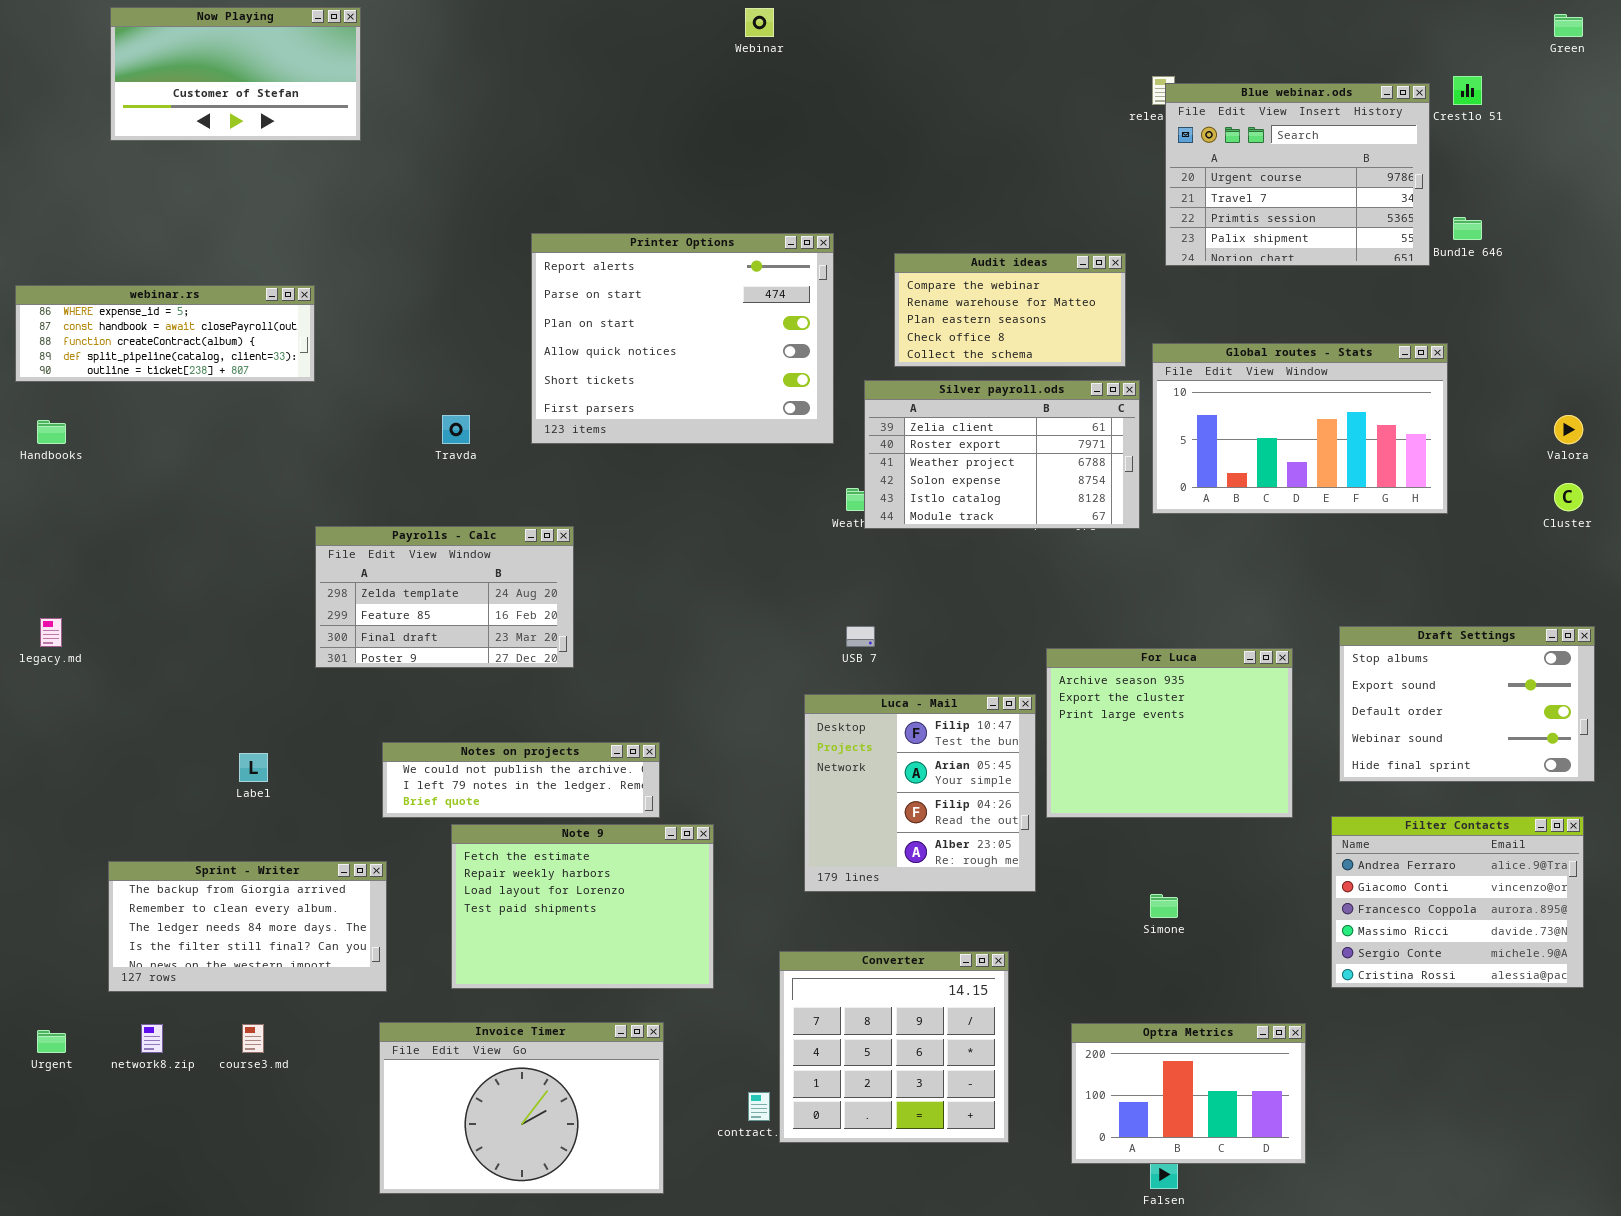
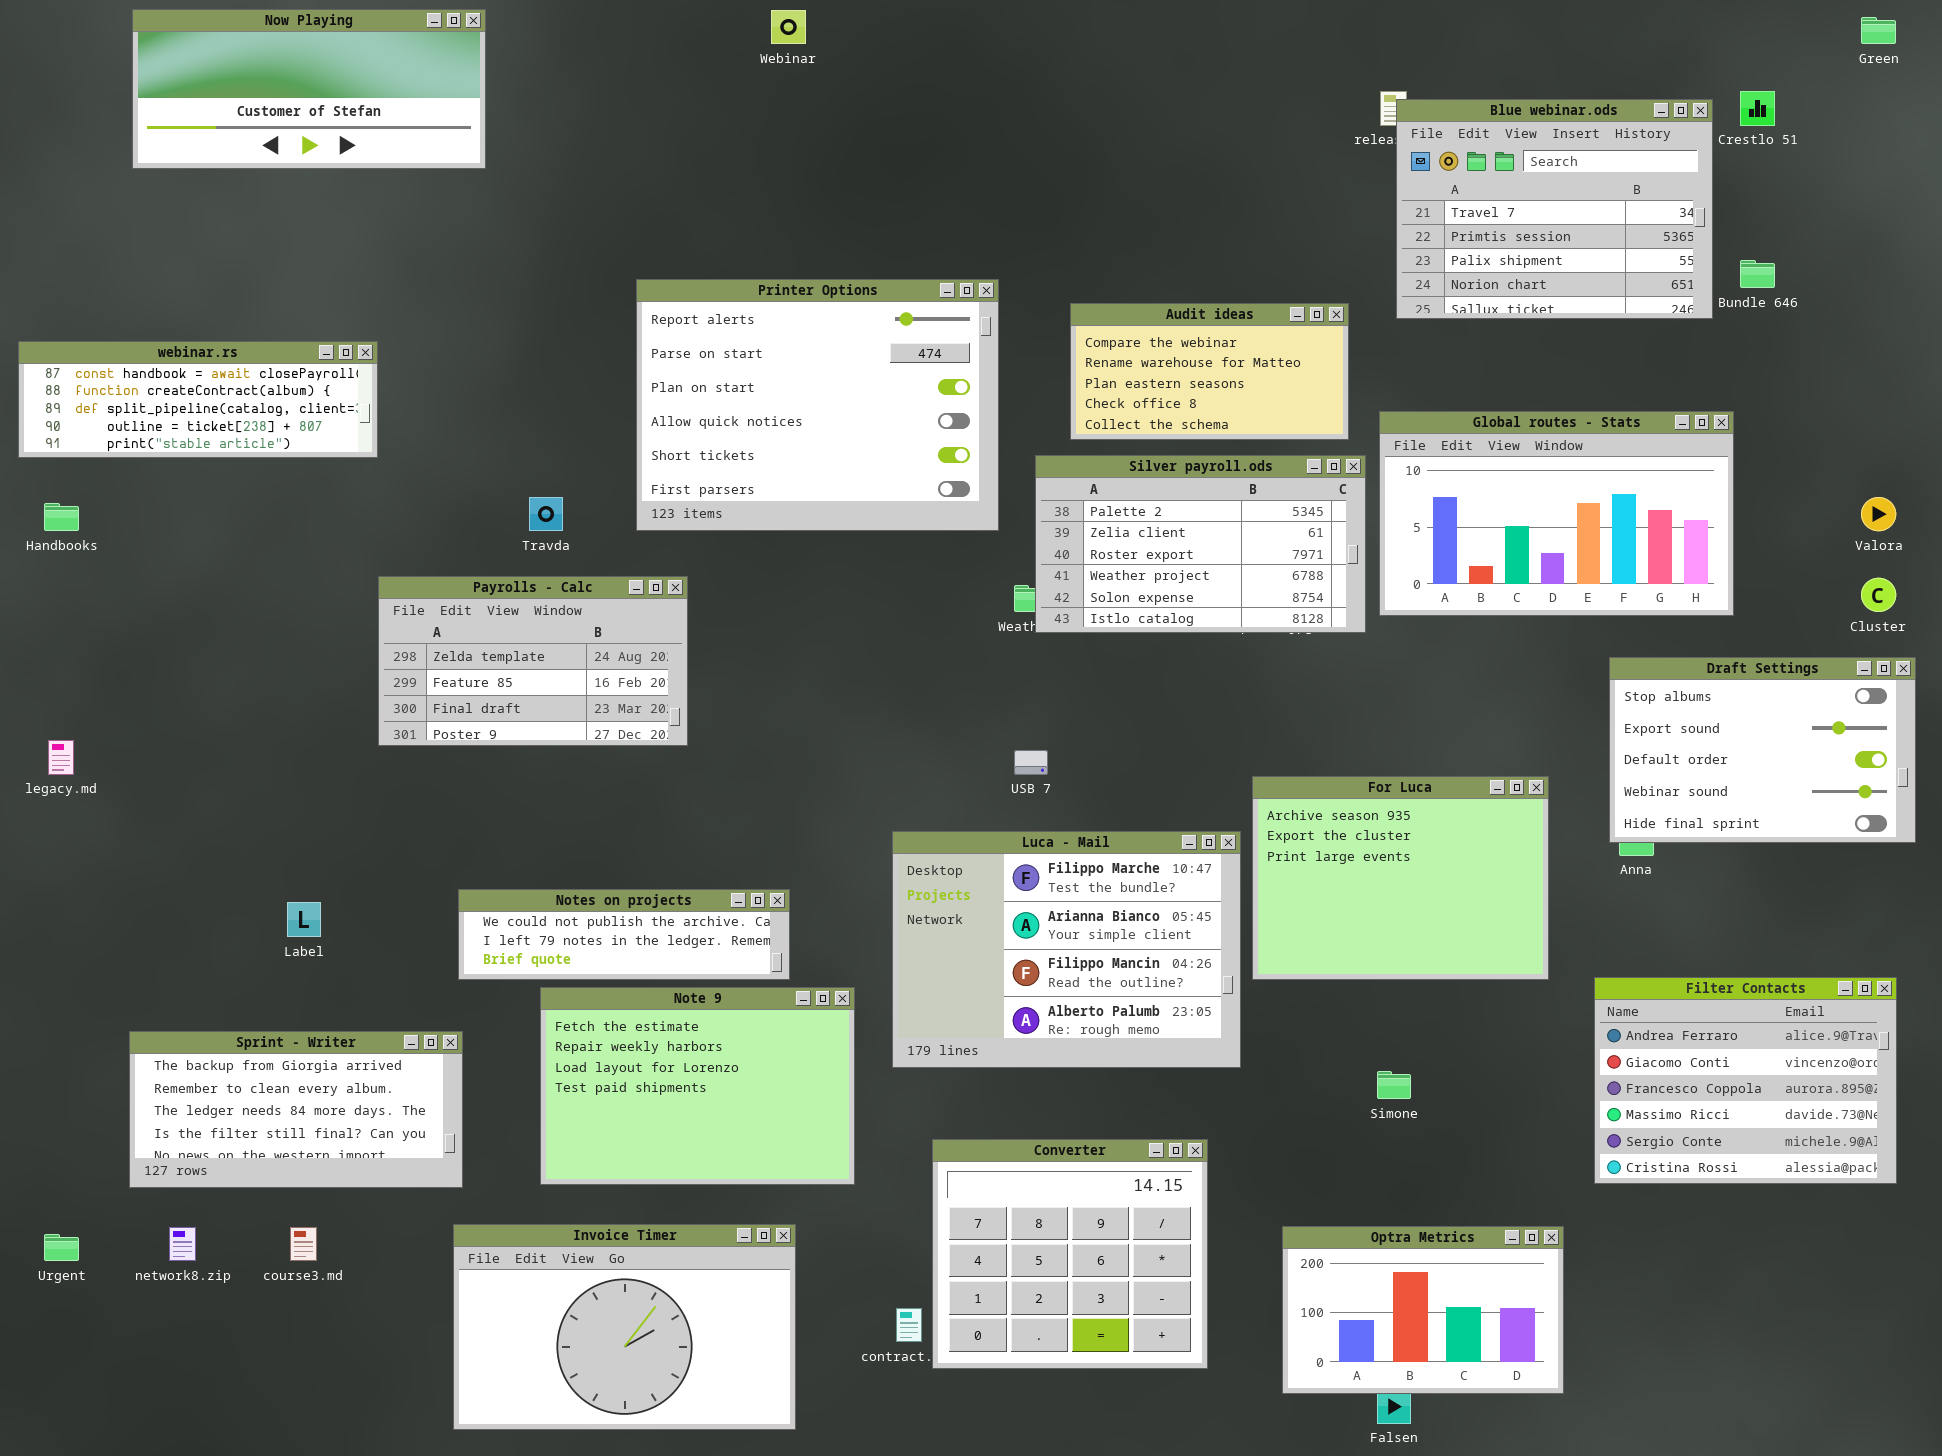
Now Playing: [110,7,361,141] -> [132,9,486,169], resized
Webinar: [745,8,774,37] -> [771,10,806,44], moved
Blue webinar.ods: [1165,83,1430,266] -> [1396,99,1713,319], scrolled down 1 row
webinar.rs: [15,285,315,382] -> [18,341,378,458], scrolled down 1 row
Silver payroll.ods: [864,380,1140,529] -> [1035,455,1366,633], scrolled up 1 row
Payrolls - Calc: [315,526,574,668] -> [378,576,688,746], moved
Draft Settings: [1339,626,1595,782] -> [1609,657,1916,843], moved
Luca - Mail: [804,694,1036,892] -> [892,831,1241,1068], resized

